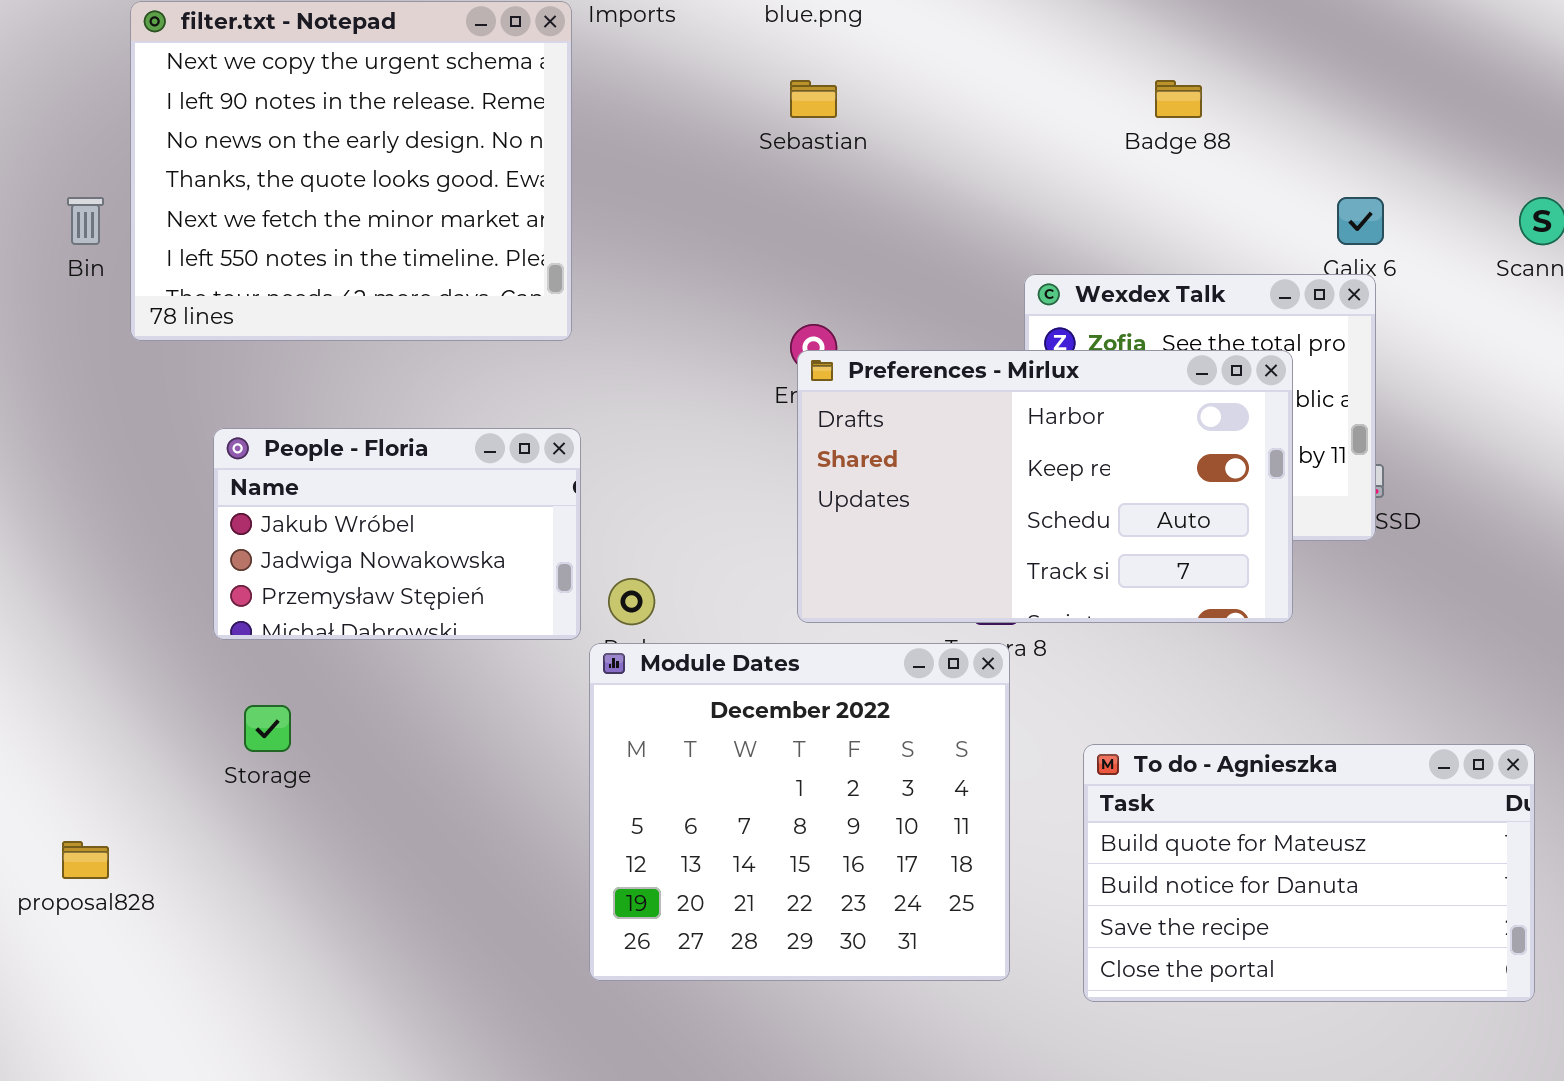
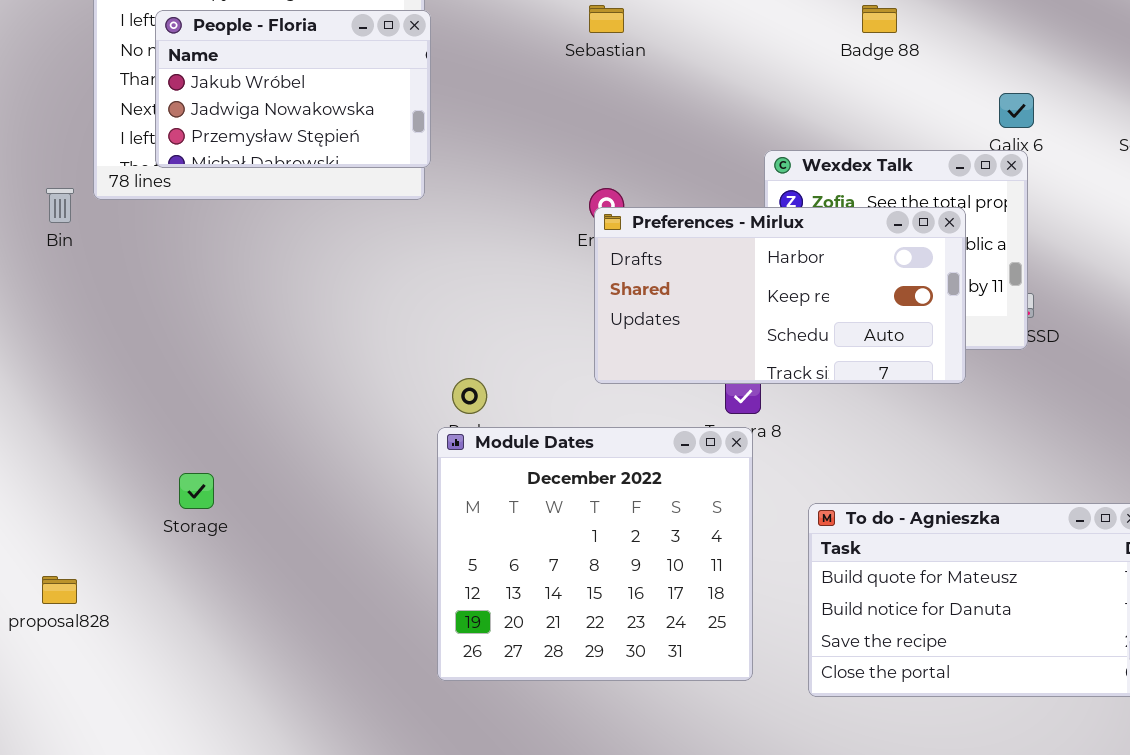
Bin: [67,197,104,245] -> [46,188,74,223], moved
Preferences - Mirlux: [797,350,1293,623] -> [594,207,966,384], resized
People - Floria: [213,428,581,640] -> [155,10,431,168], moved

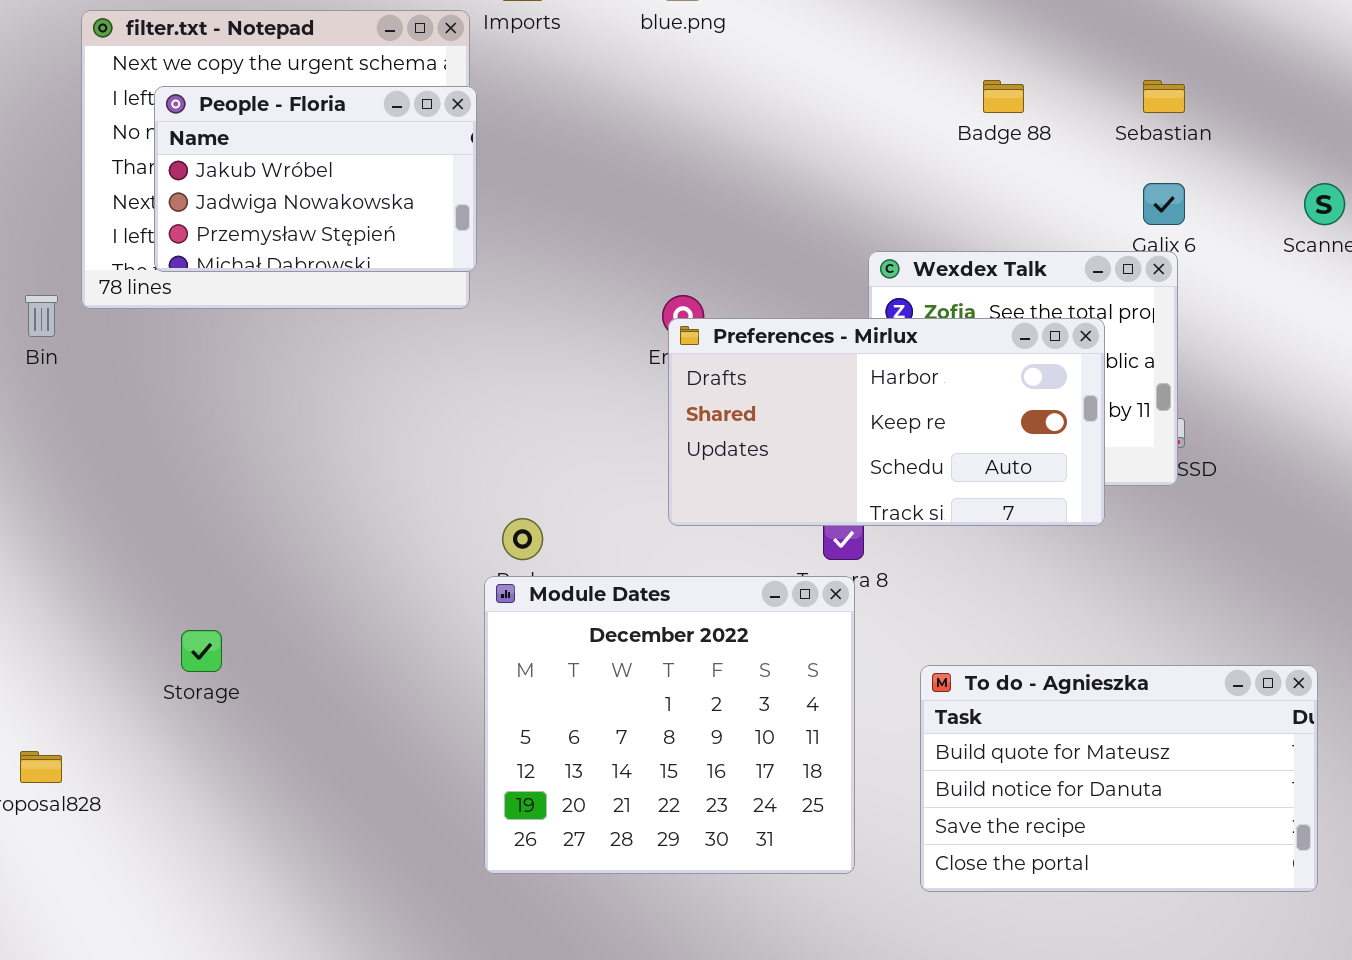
Sebastian: [589,5,624,33] -> [1143,80,1185,113], moved

